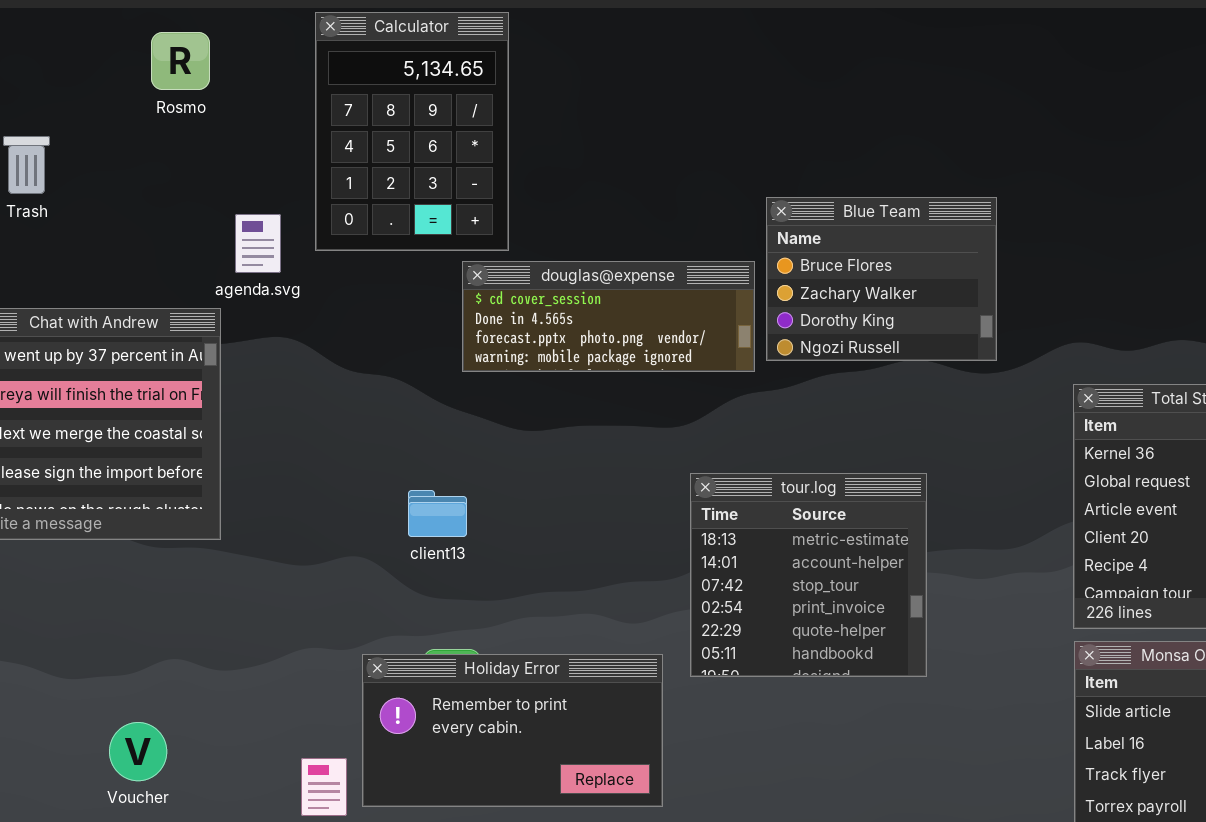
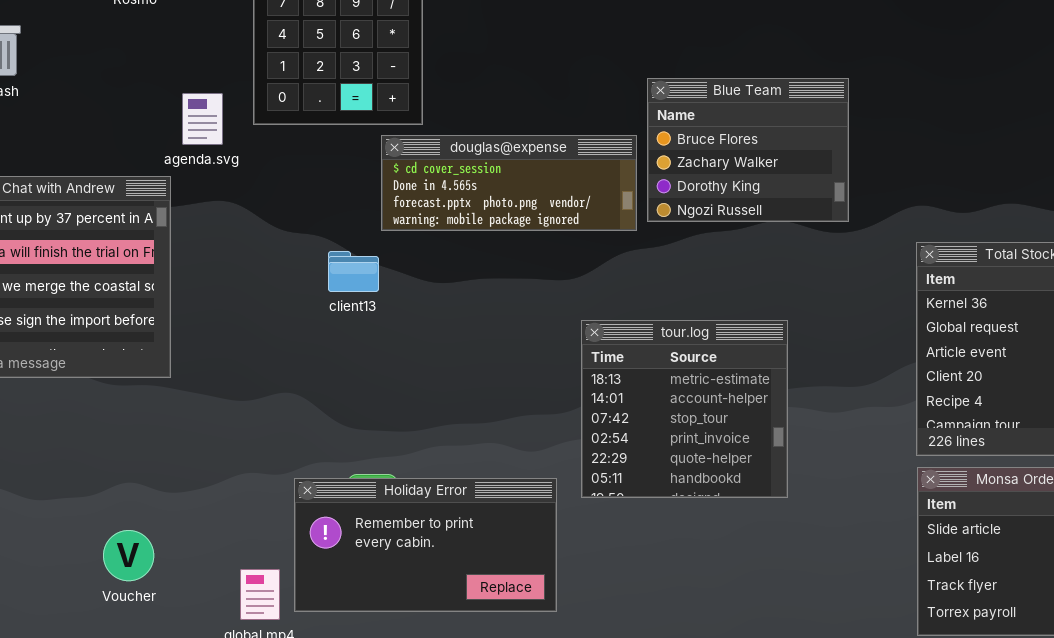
client13: [408,490,467,537] -> [328,251,379,292], moved
Voucher: [109,722,167,781] -> [103,530,154,581], moved

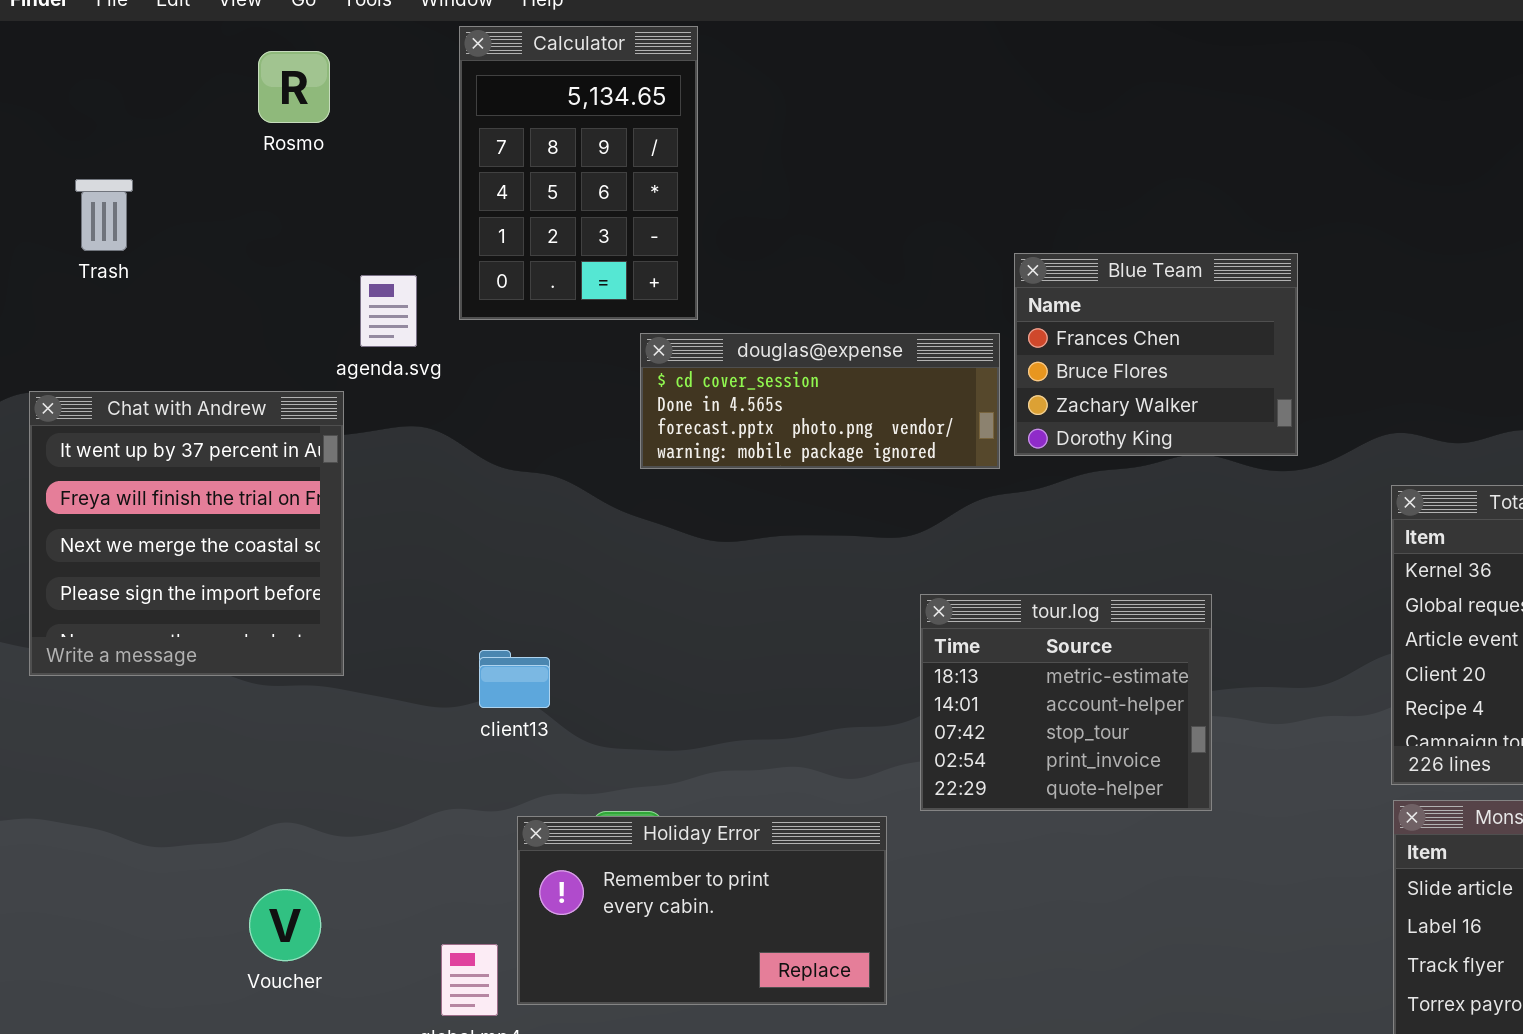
Blue Team: [647,78,849,222] -> [1014,253,1298,456], scrolled up 1 row
client13: [328,251,379,292] -> [479,650,550,708], moved
tour.log: [581,320,788,498] -> [920,594,1212,811], resized

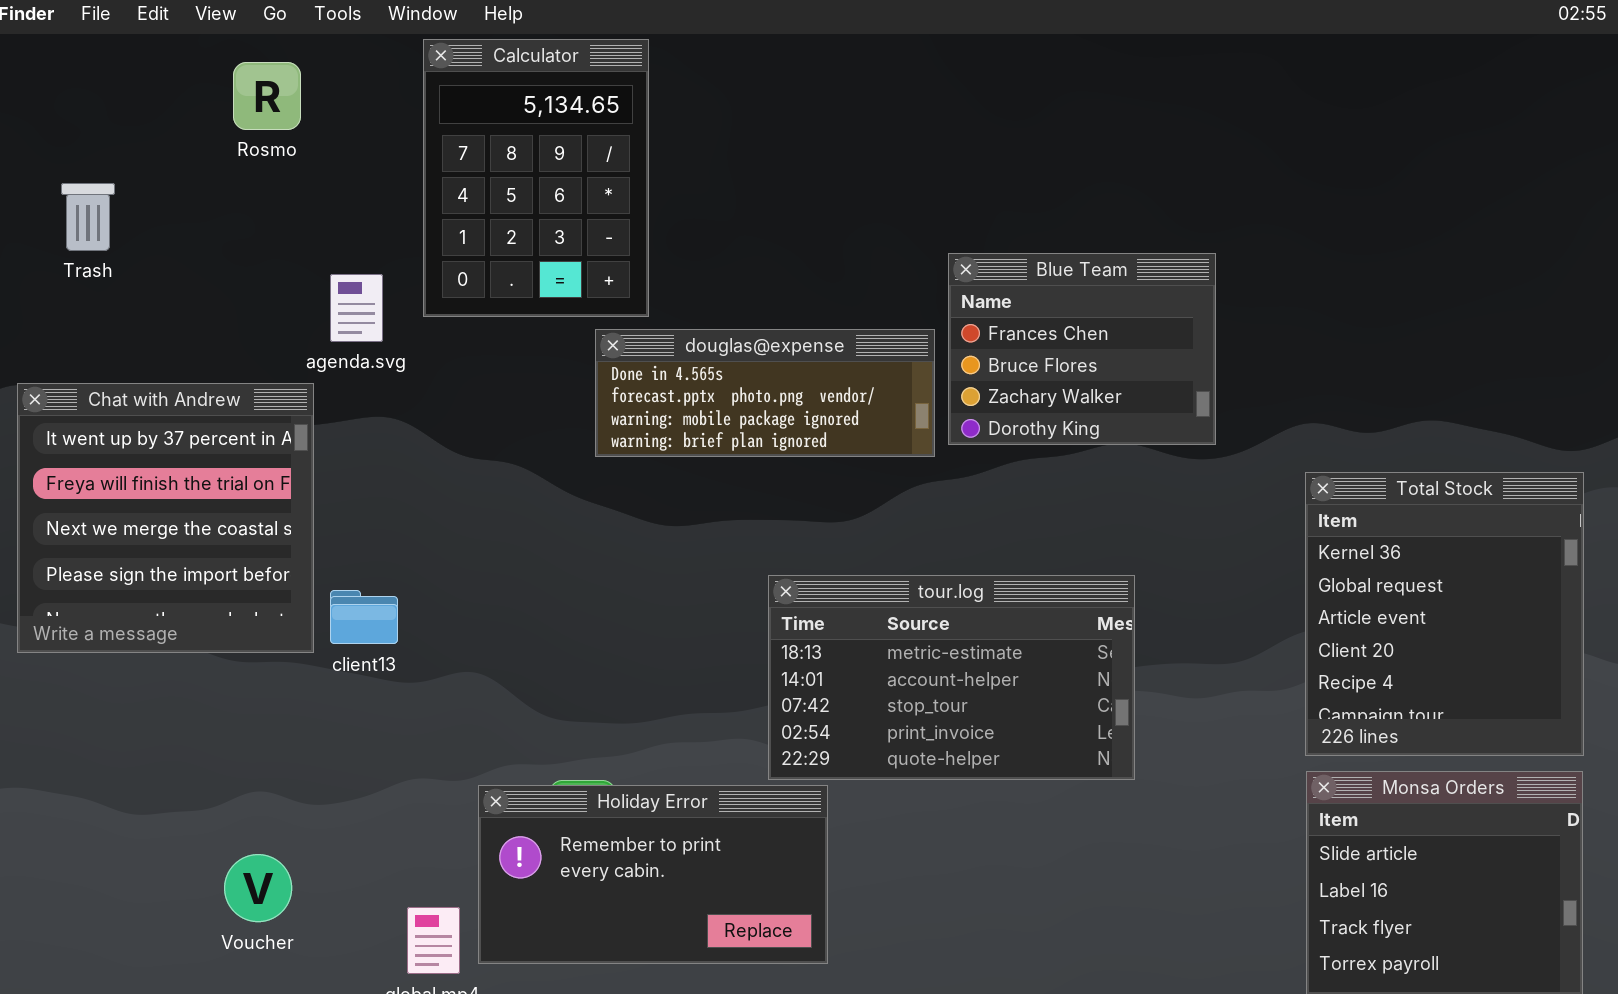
douglas@expense: [640,333,1000,469] -> [595,329,935,457], scrolled down 1 row
tour.log: [920,594,1212,811] -> [768,575,1135,780], resized
client13: [479,650,550,708] -> [330,590,398,644], moved

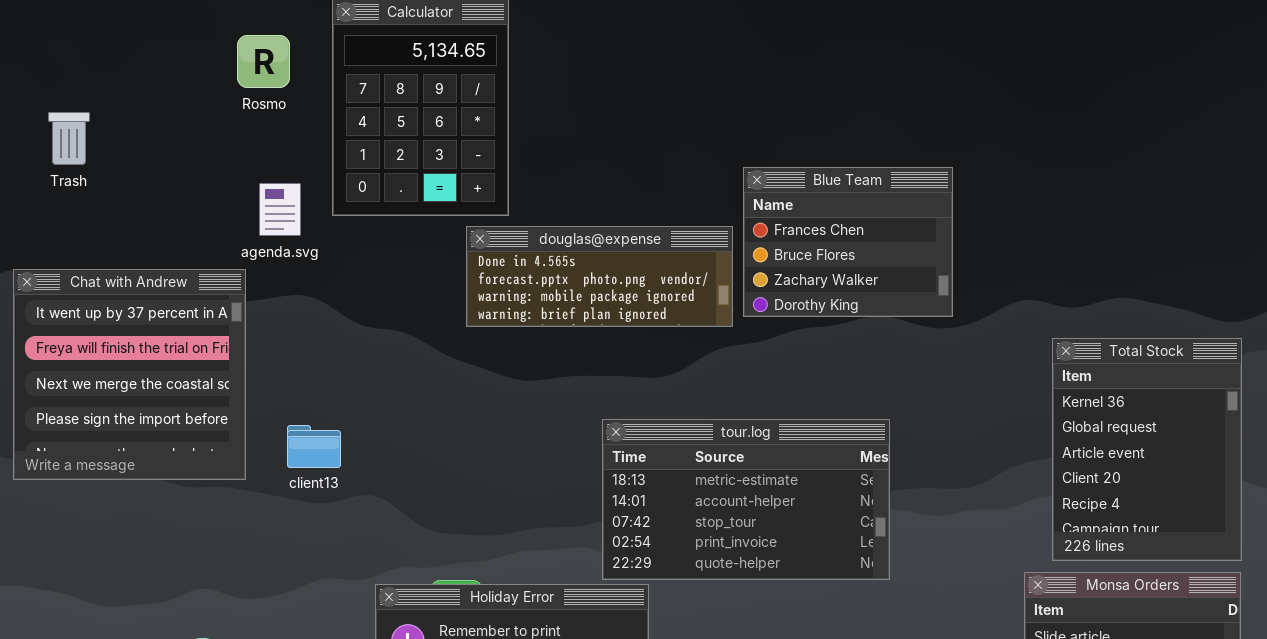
Rosmo: [233,62,301,130] -> [237,35,290,88], moved
Total Stock: [1305,472,1584,756] -> [1052,338,1242,561], resized
client13: [330,590,398,644] -> [287,425,341,468], moved

